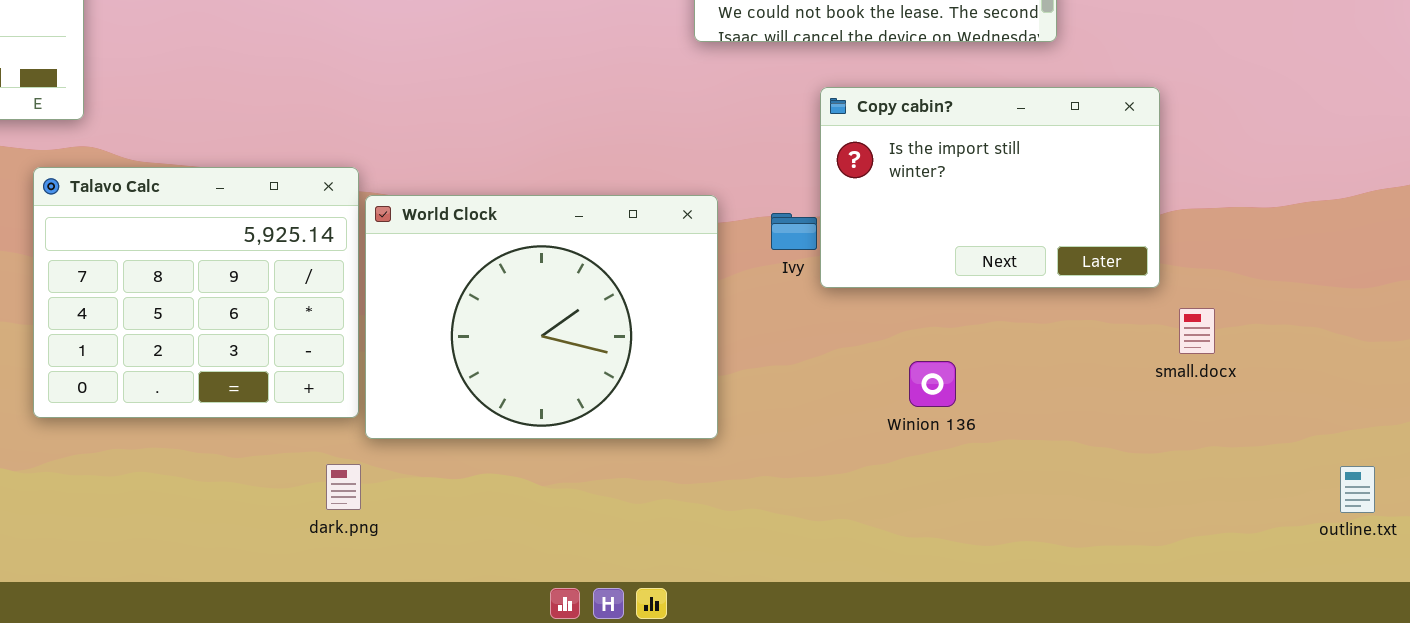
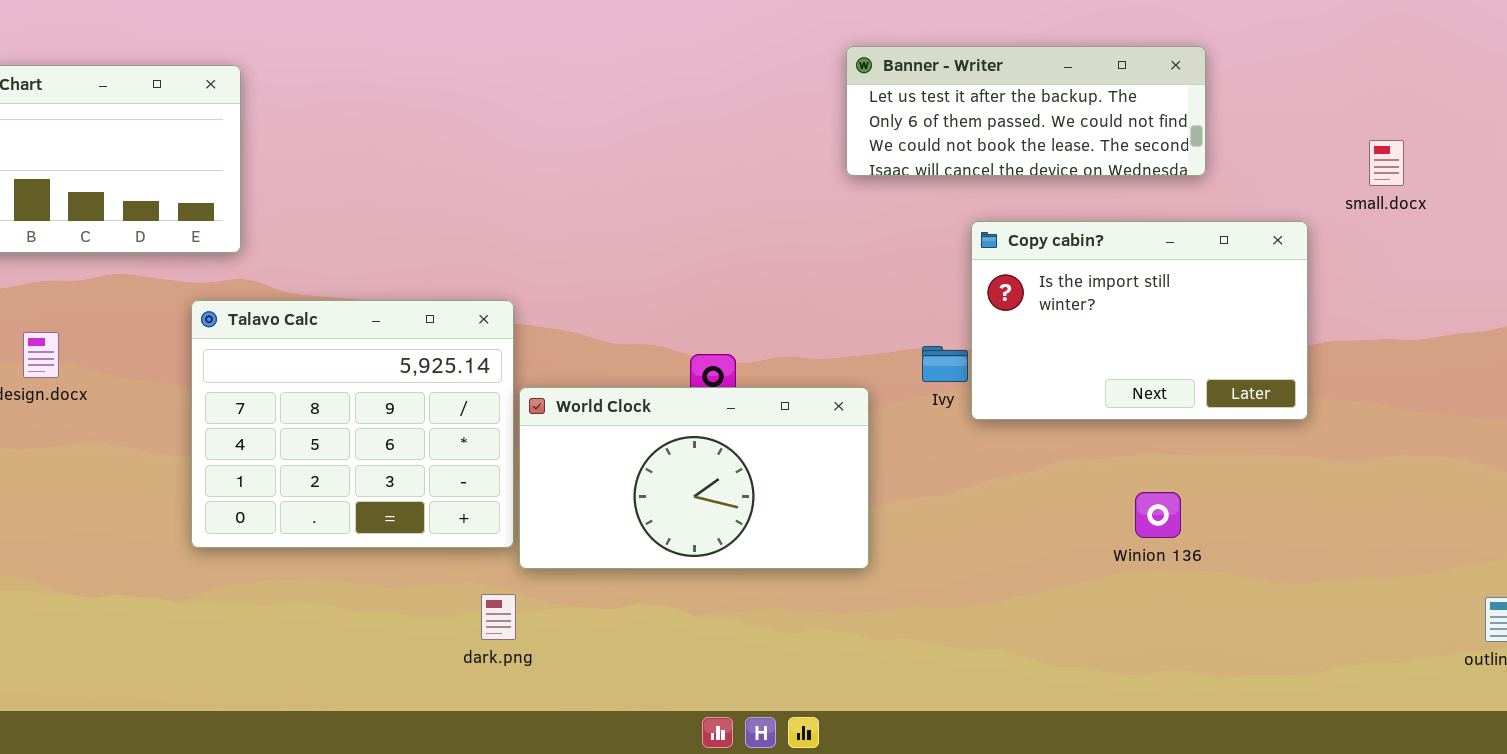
World Clock: [365,195,718,439] -> [519,387,869,569], resized
small.docx: [1179,308,1215,354] -> [1369,140,1404,186], moved
Winion 136: [909,361,956,407] -> [1135,492,1181,538], moved

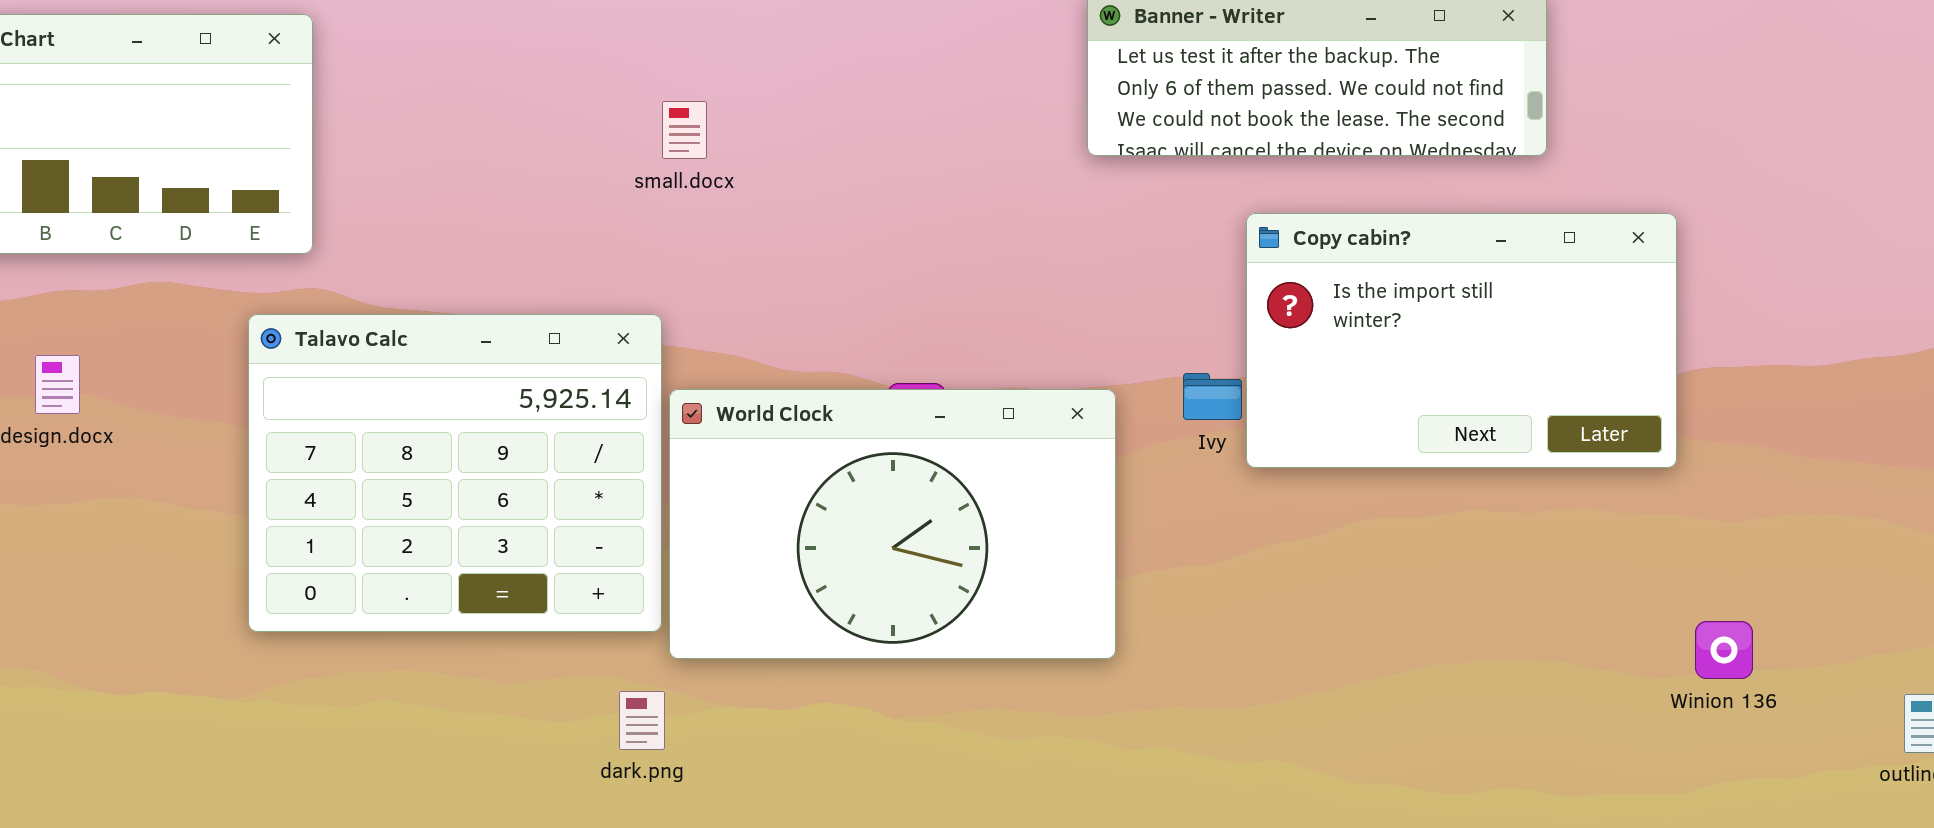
small.docx: [1369,140,1404,186] -> [662,101,707,159], moved
World Clock: [519,387,869,569] -> [669,389,1116,659], resized
Winion 136: [1135,492,1181,538] -> [1695,621,1753,679], moved

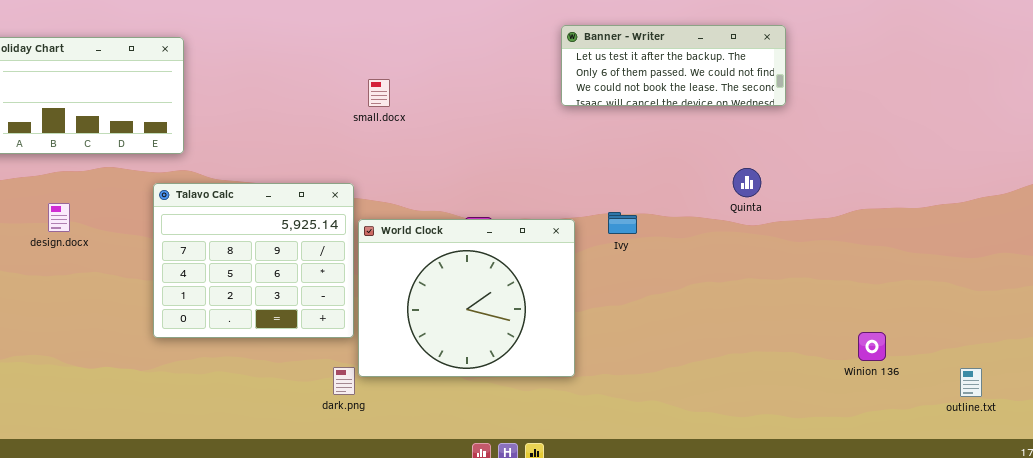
small.docx: [662,101,707,159] -> [368,79,390,107], moved
Copy cabin?: [1246,213,1677,468] -> none, closed
World Clock: [669,389,1116,659] -> [358,219,575,377], resized

